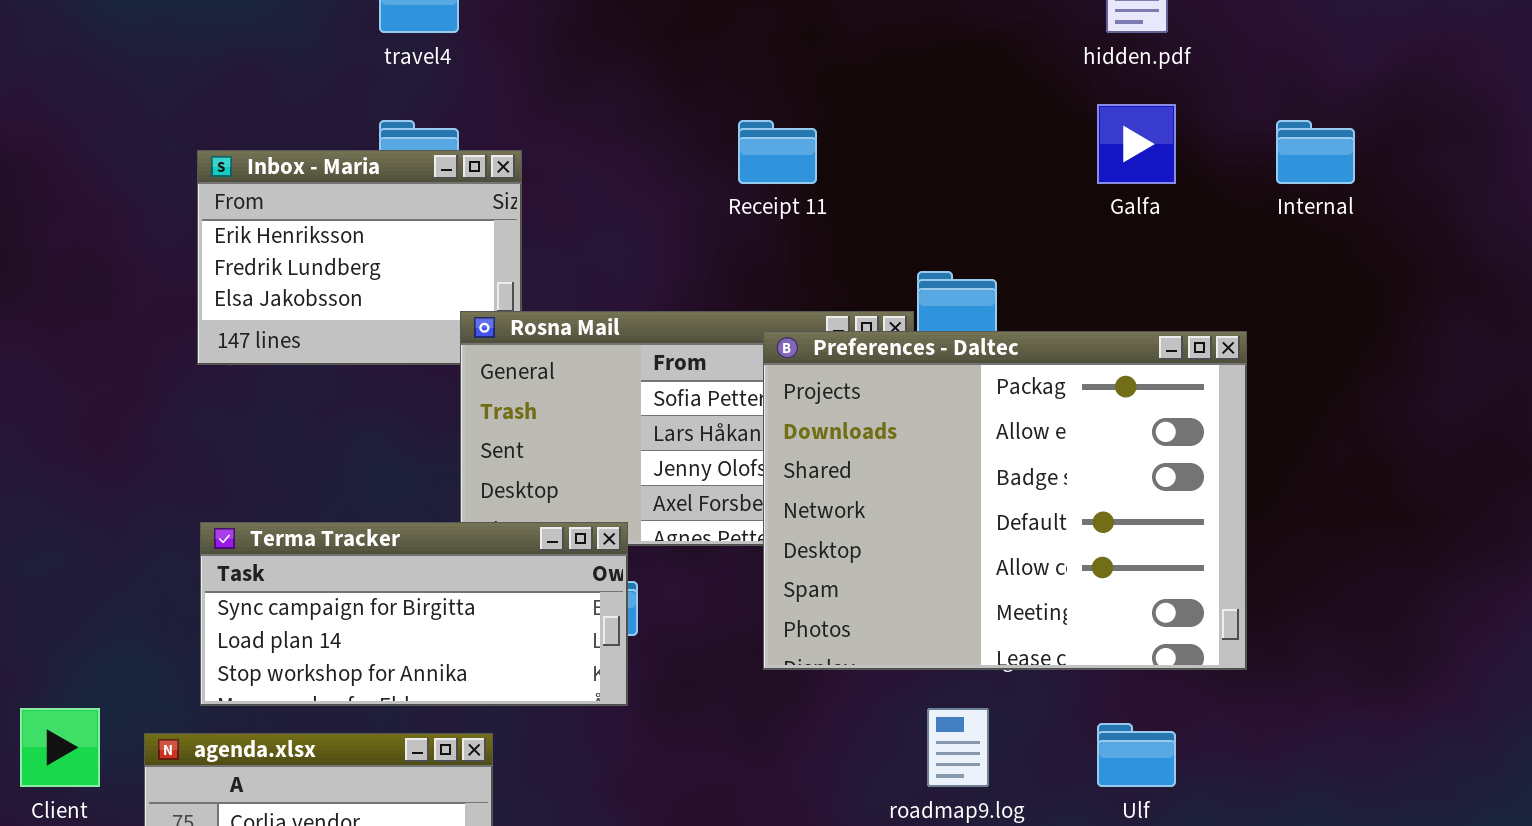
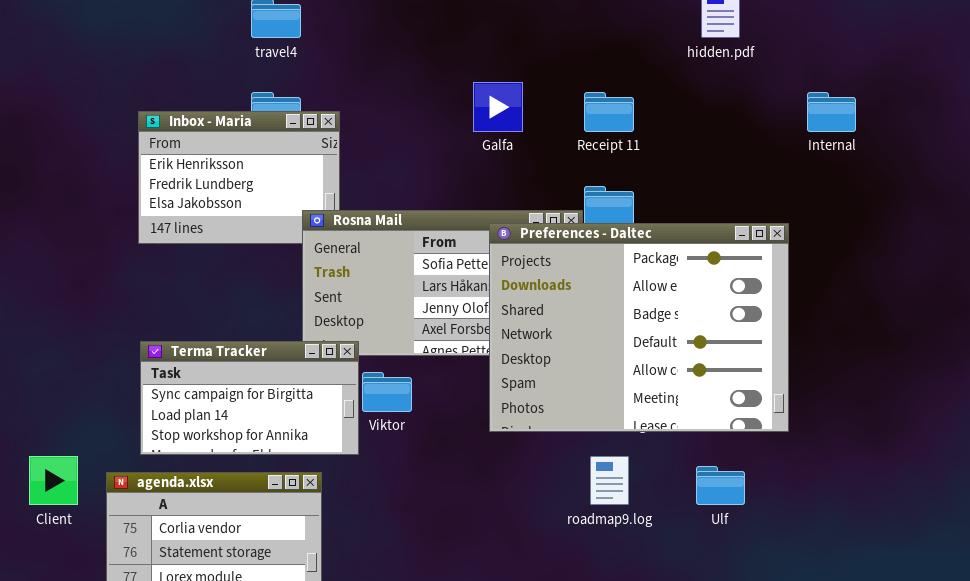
Galfa: [1097,104,1176,184] -> [473,82,523,132], moved
Receipt 11: [738,120,817,184] -> [584,92,634,132], moved
Terma Tracker: [200,522,628,706] -> [140,341,359,455], resized

